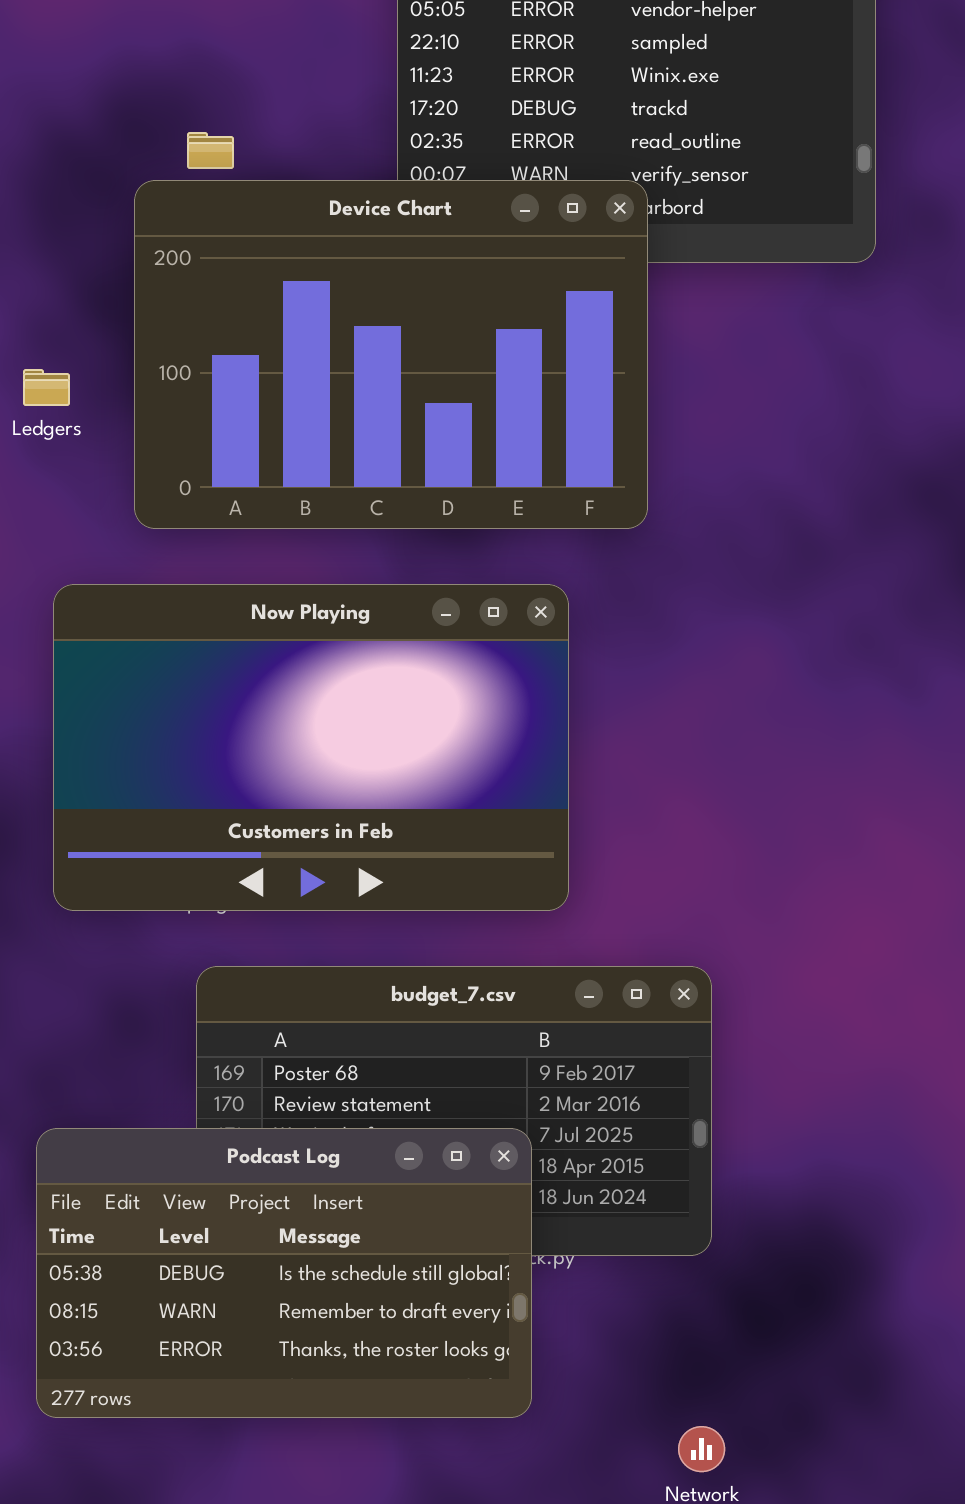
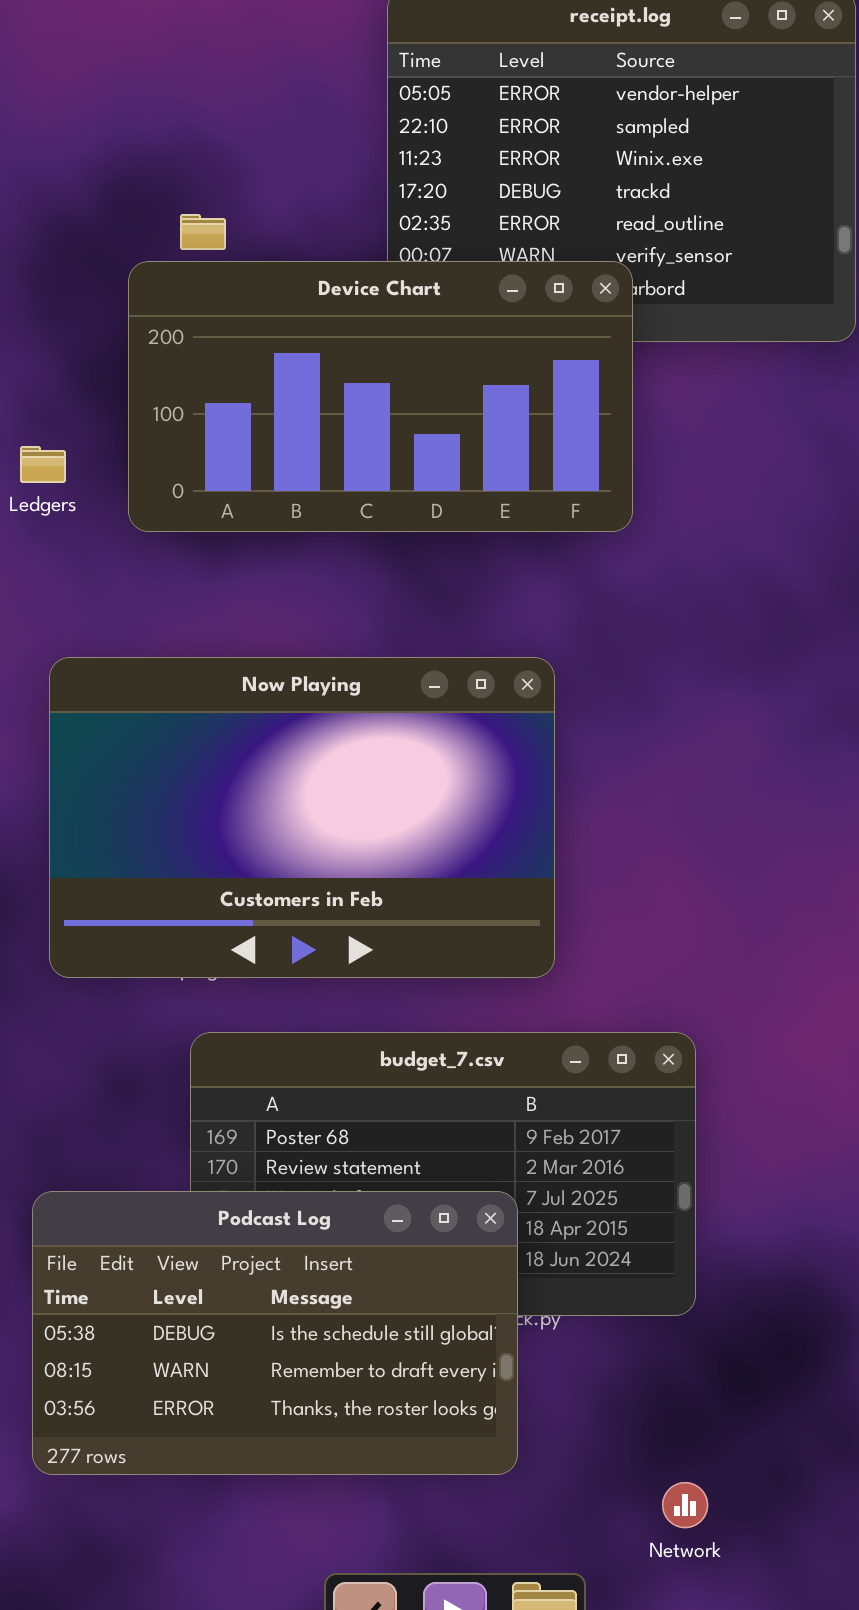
Device Chart: [134,180,648,529] -> [128,261,633,532], resized

